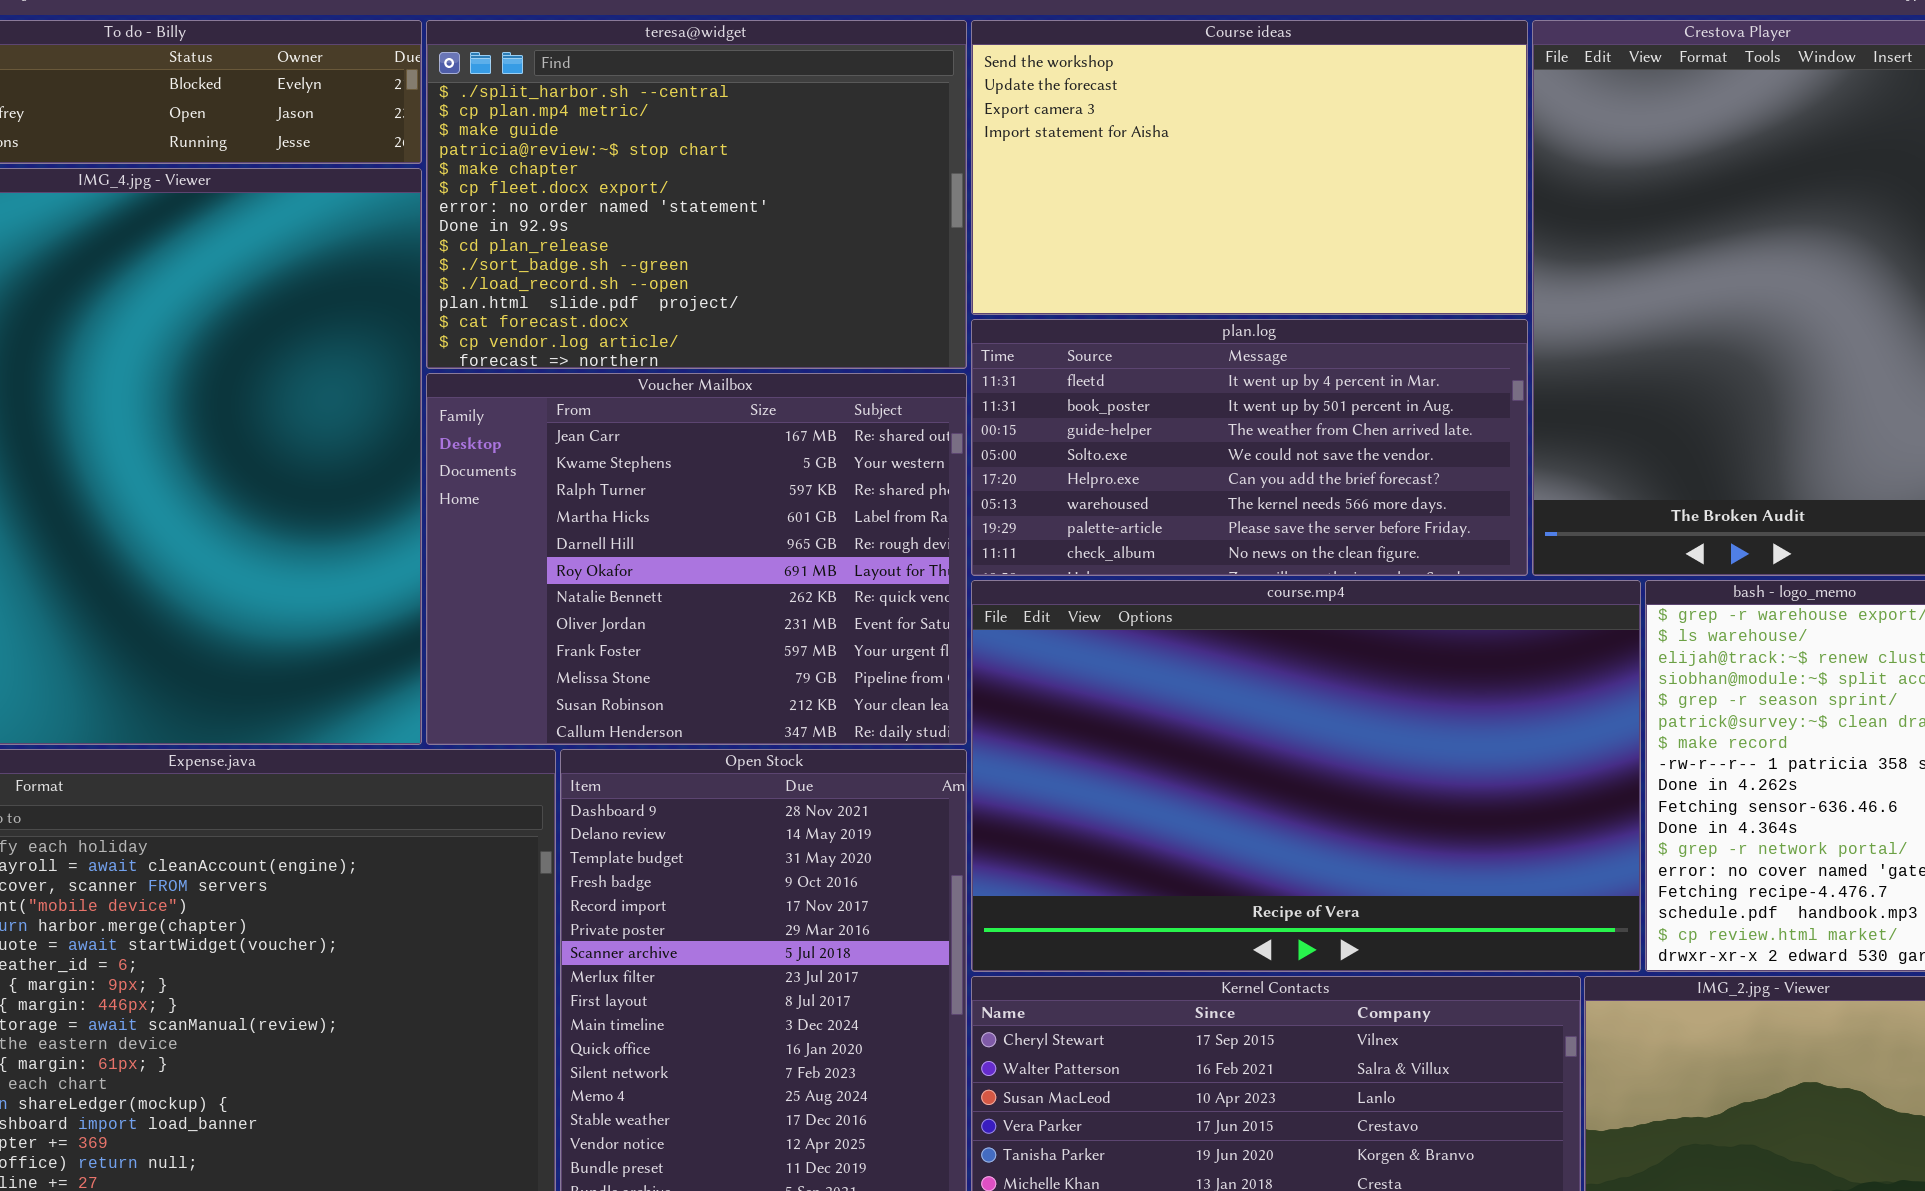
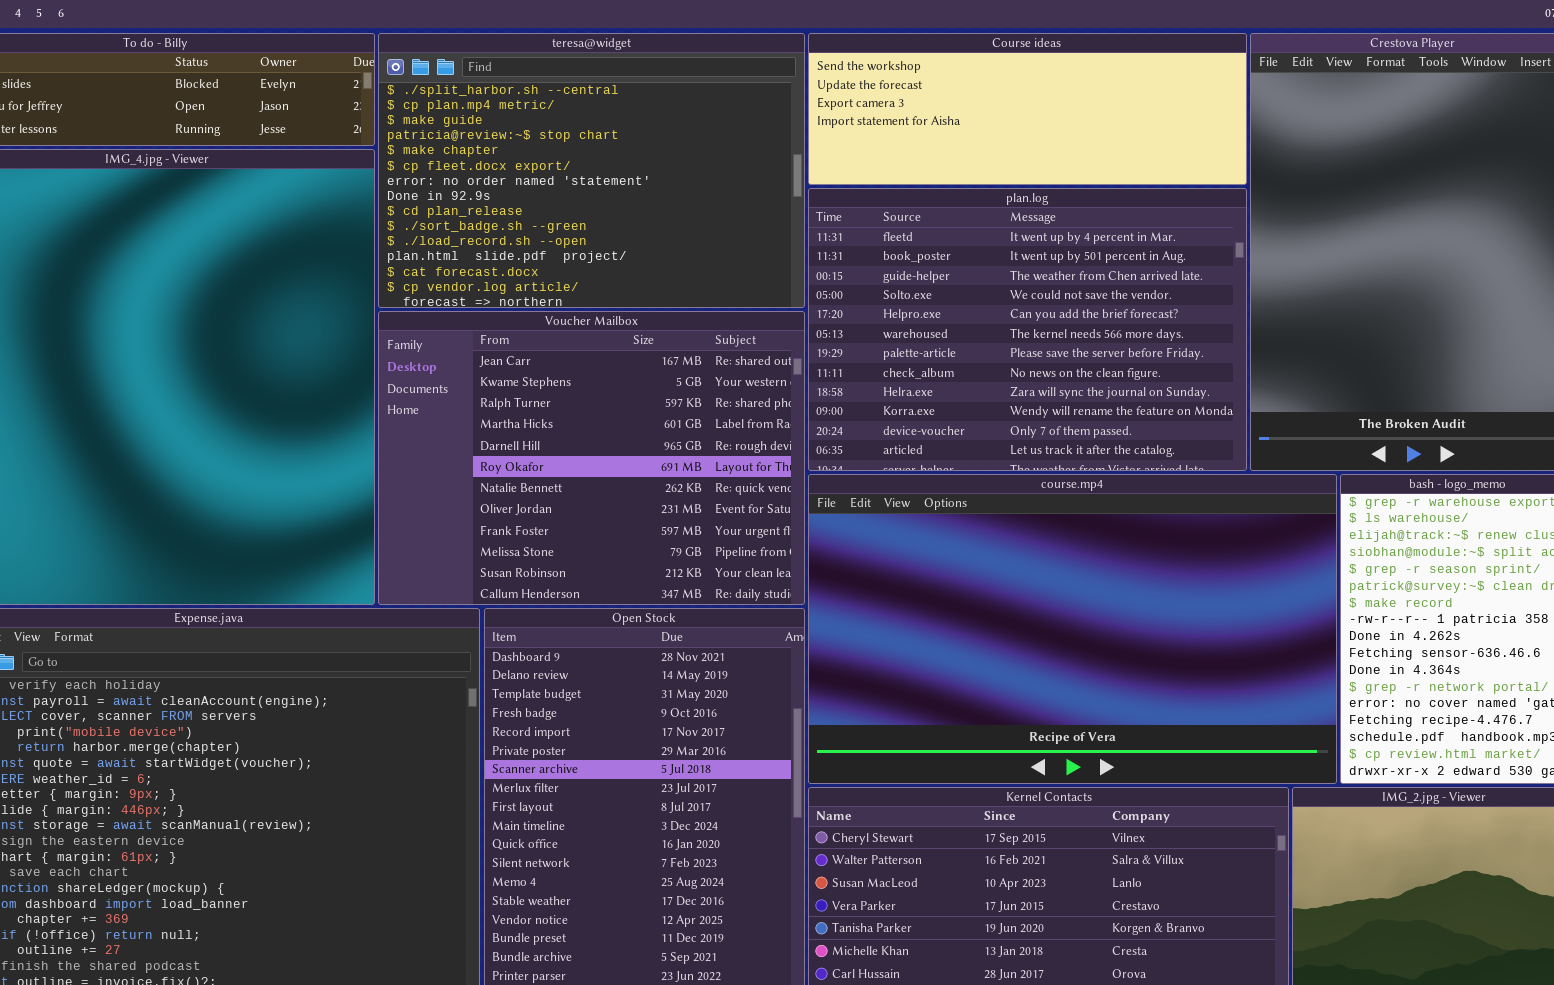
Course ideas: [971,20,1528,315] -> [808,33,1247,185], resized
plan.log: [971,319,1528,576] -> [808,188,1247,471], resized

